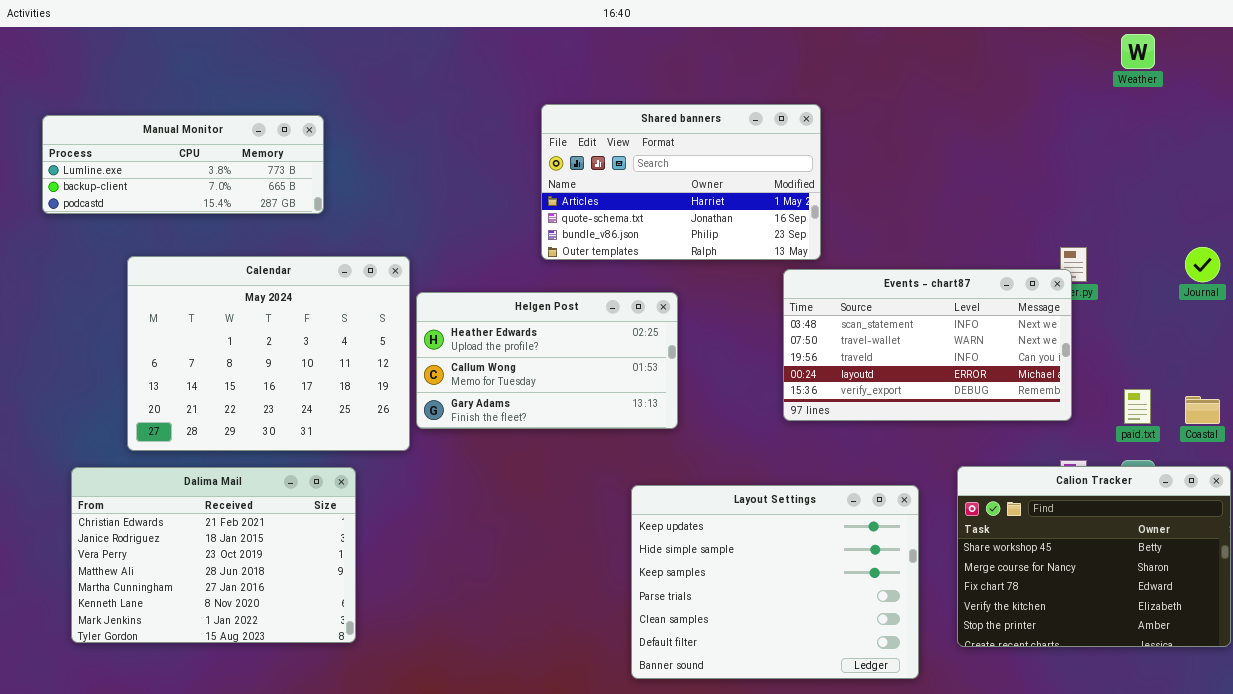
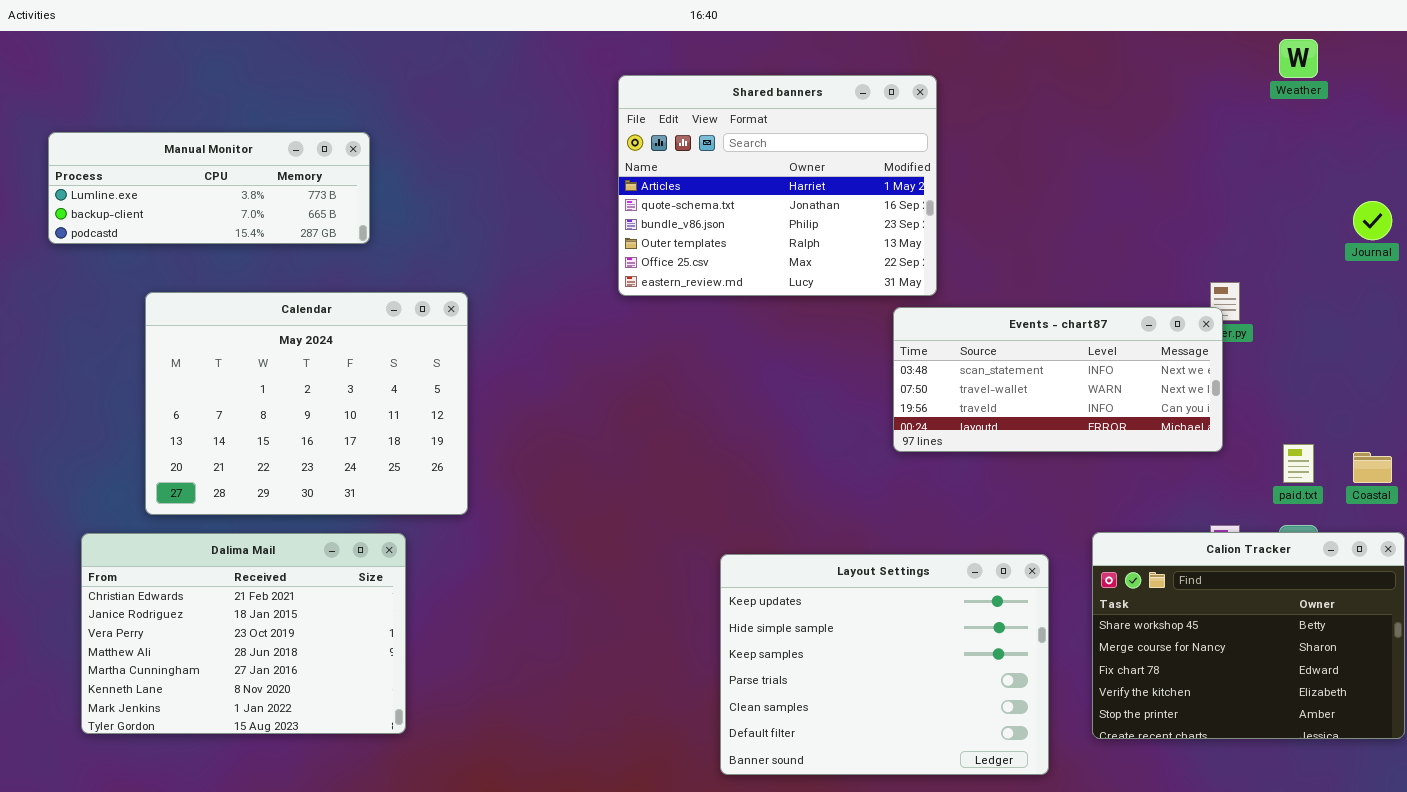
Shared banners: [541,104,821,260] -> [618,75,937,296], resized
Journal: [1185,247,1220,282] -> [1353,201,1392,240], moved
Events - chart87: [783,269,1072,421] -> [893,307,1223,452], resized
Helgen Post: [416,292,678,429] -> none, closed

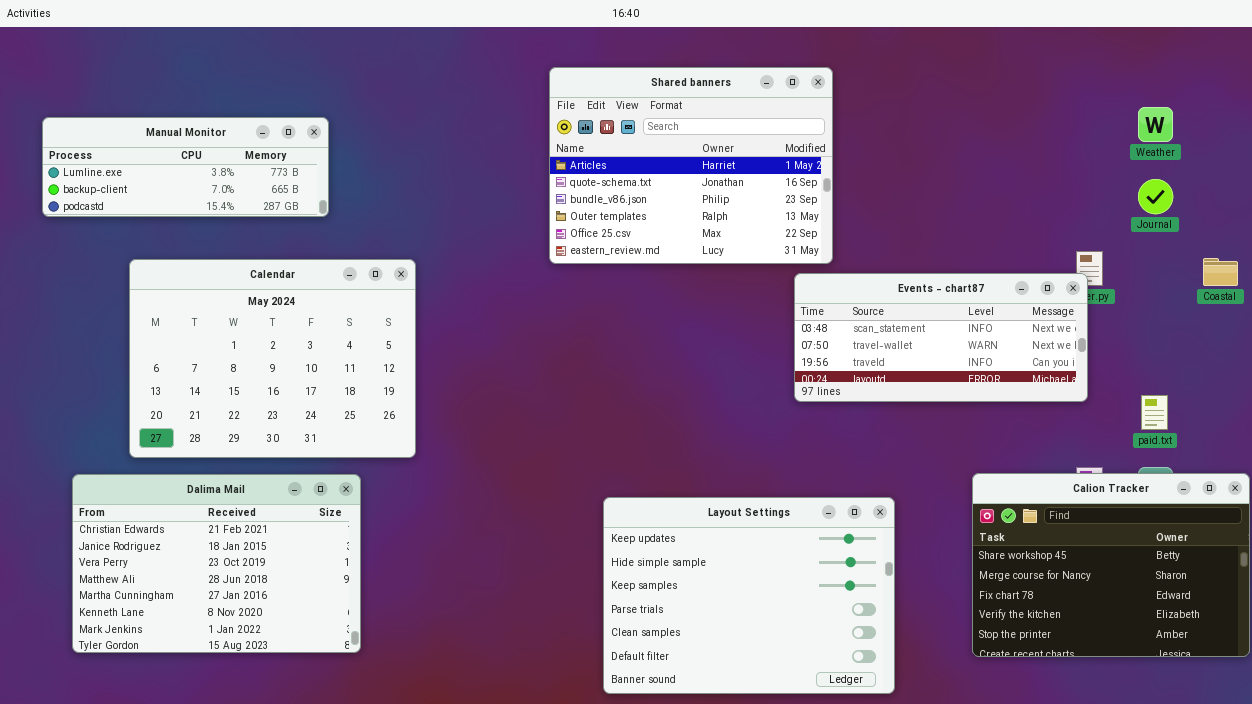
Weather: [1279,39,1318,78] -> [1138,107,1173,142], moved
Journal: [1353,201,1392,240] -> [1138,179,1173,214], moved
Coastal: [1353,452,1392,483] -> [1203,258,1238,286], moved
Layout Settings: [720,554,1049,775] -> [603,497,895,694], moved

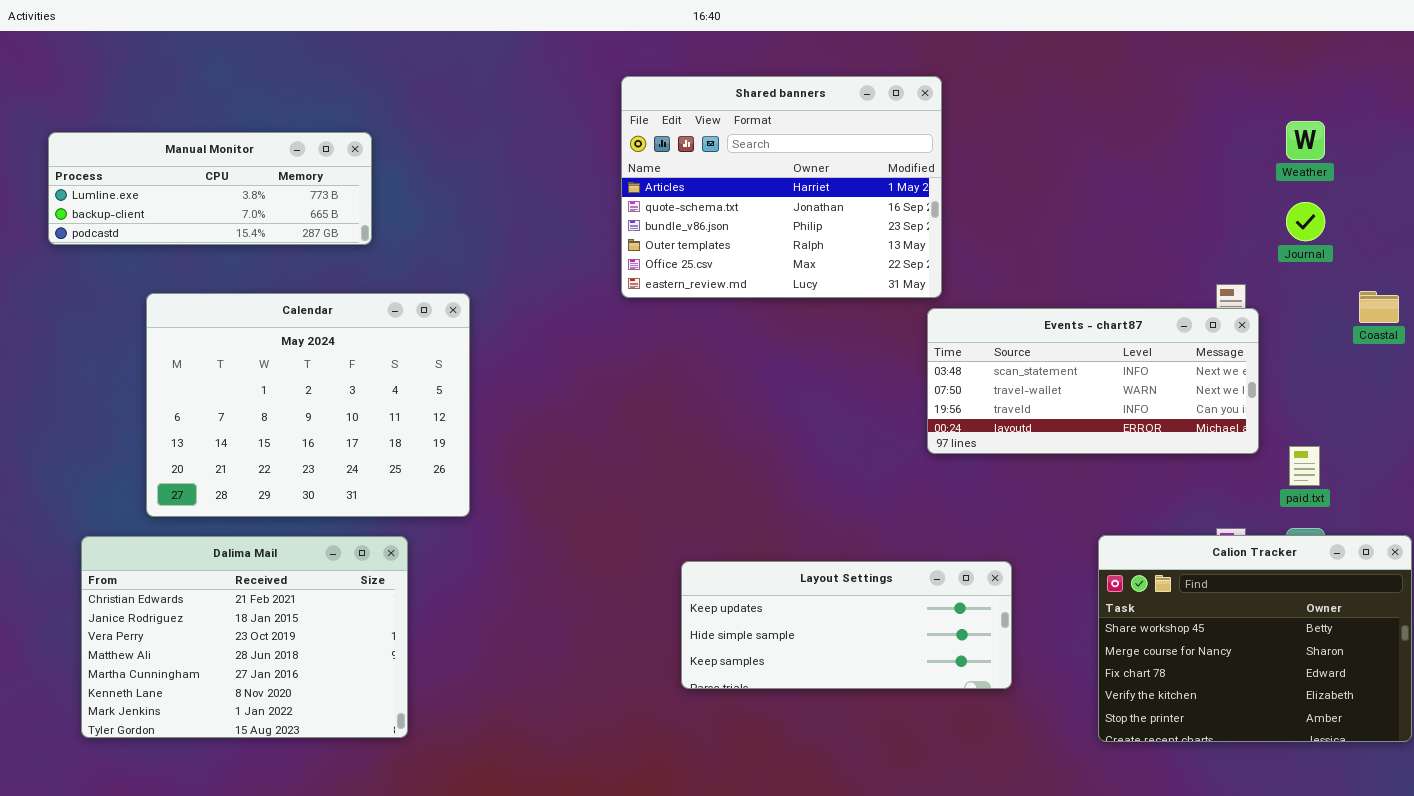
Events - chart87: [794,273,1088,402] -> [927,308,1259,454], moved
Layout Settings: [603,497,895,694] -> [681,561,1012,689], resized

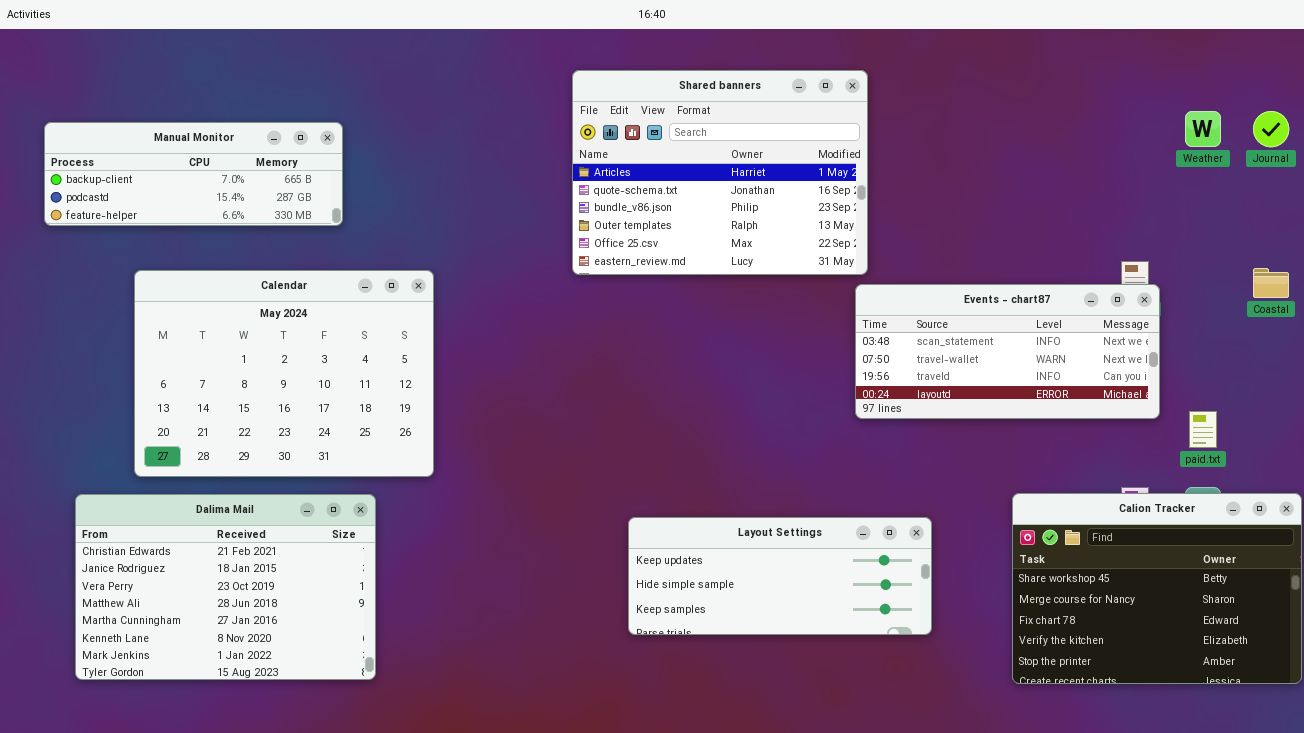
Manual Monitor: [48,132,372,245] -> [44,122,343,226], scrolled down 1 row
Journal: [1286,202,1325,241] -> [1253,111,1289,147], moved

